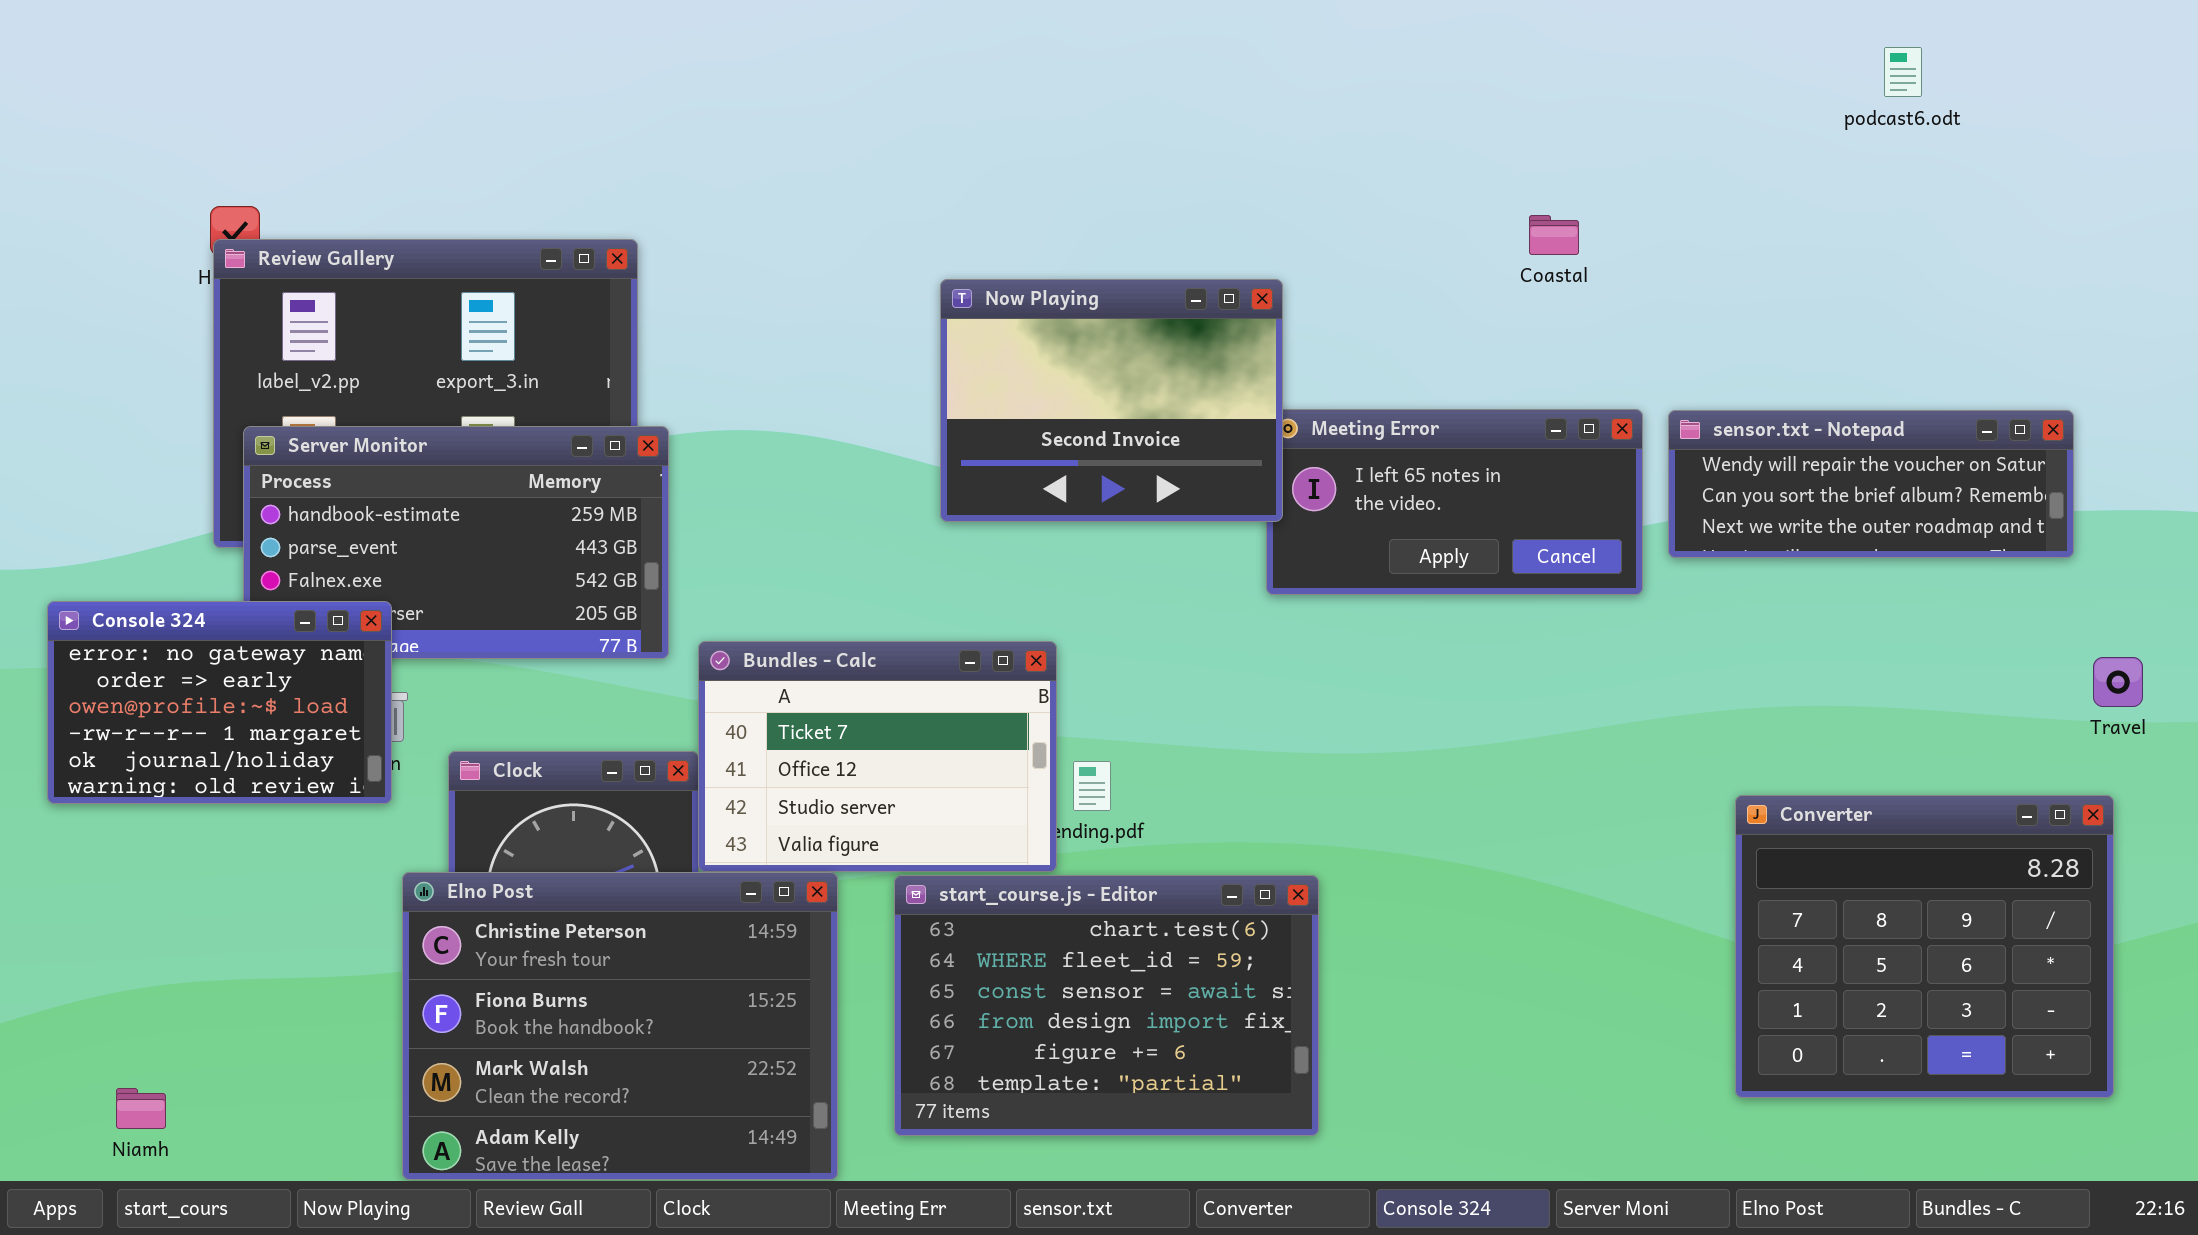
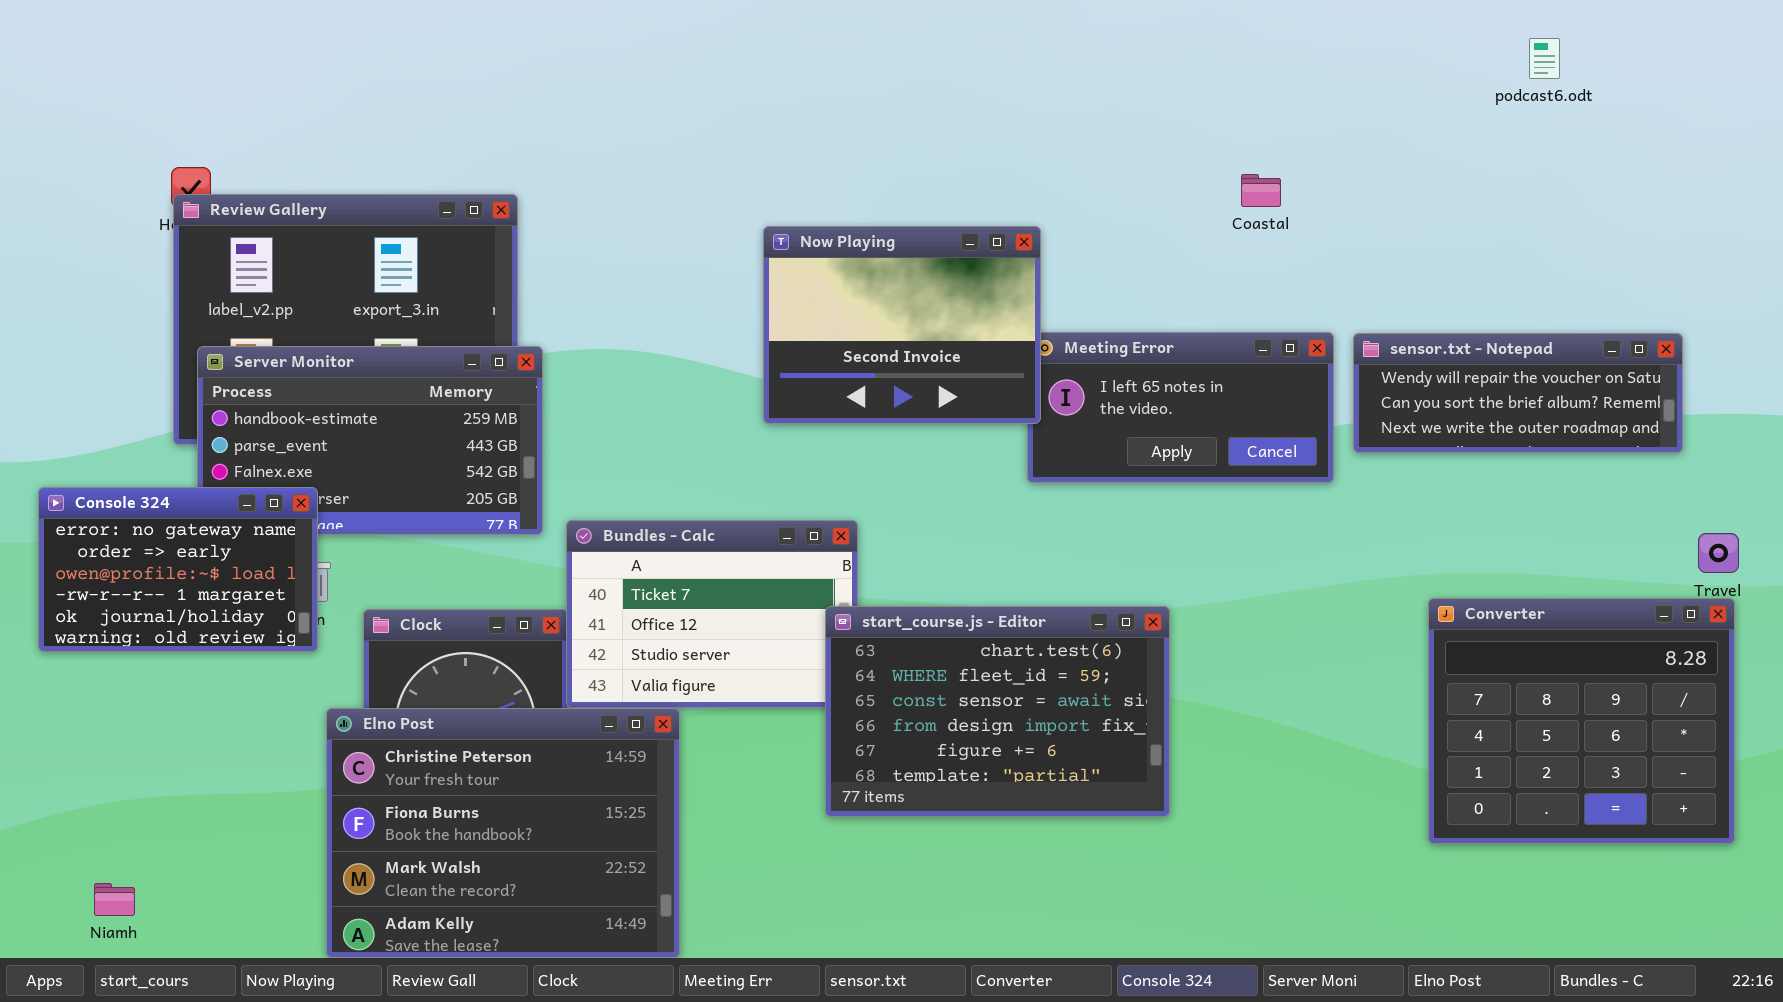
Converter: [1735,795,2114,1098] -> [1428,598,1735,844], moved
start_course.js - Editor: [894,875,1319,1136] -> [825,606,1170,817], moved

